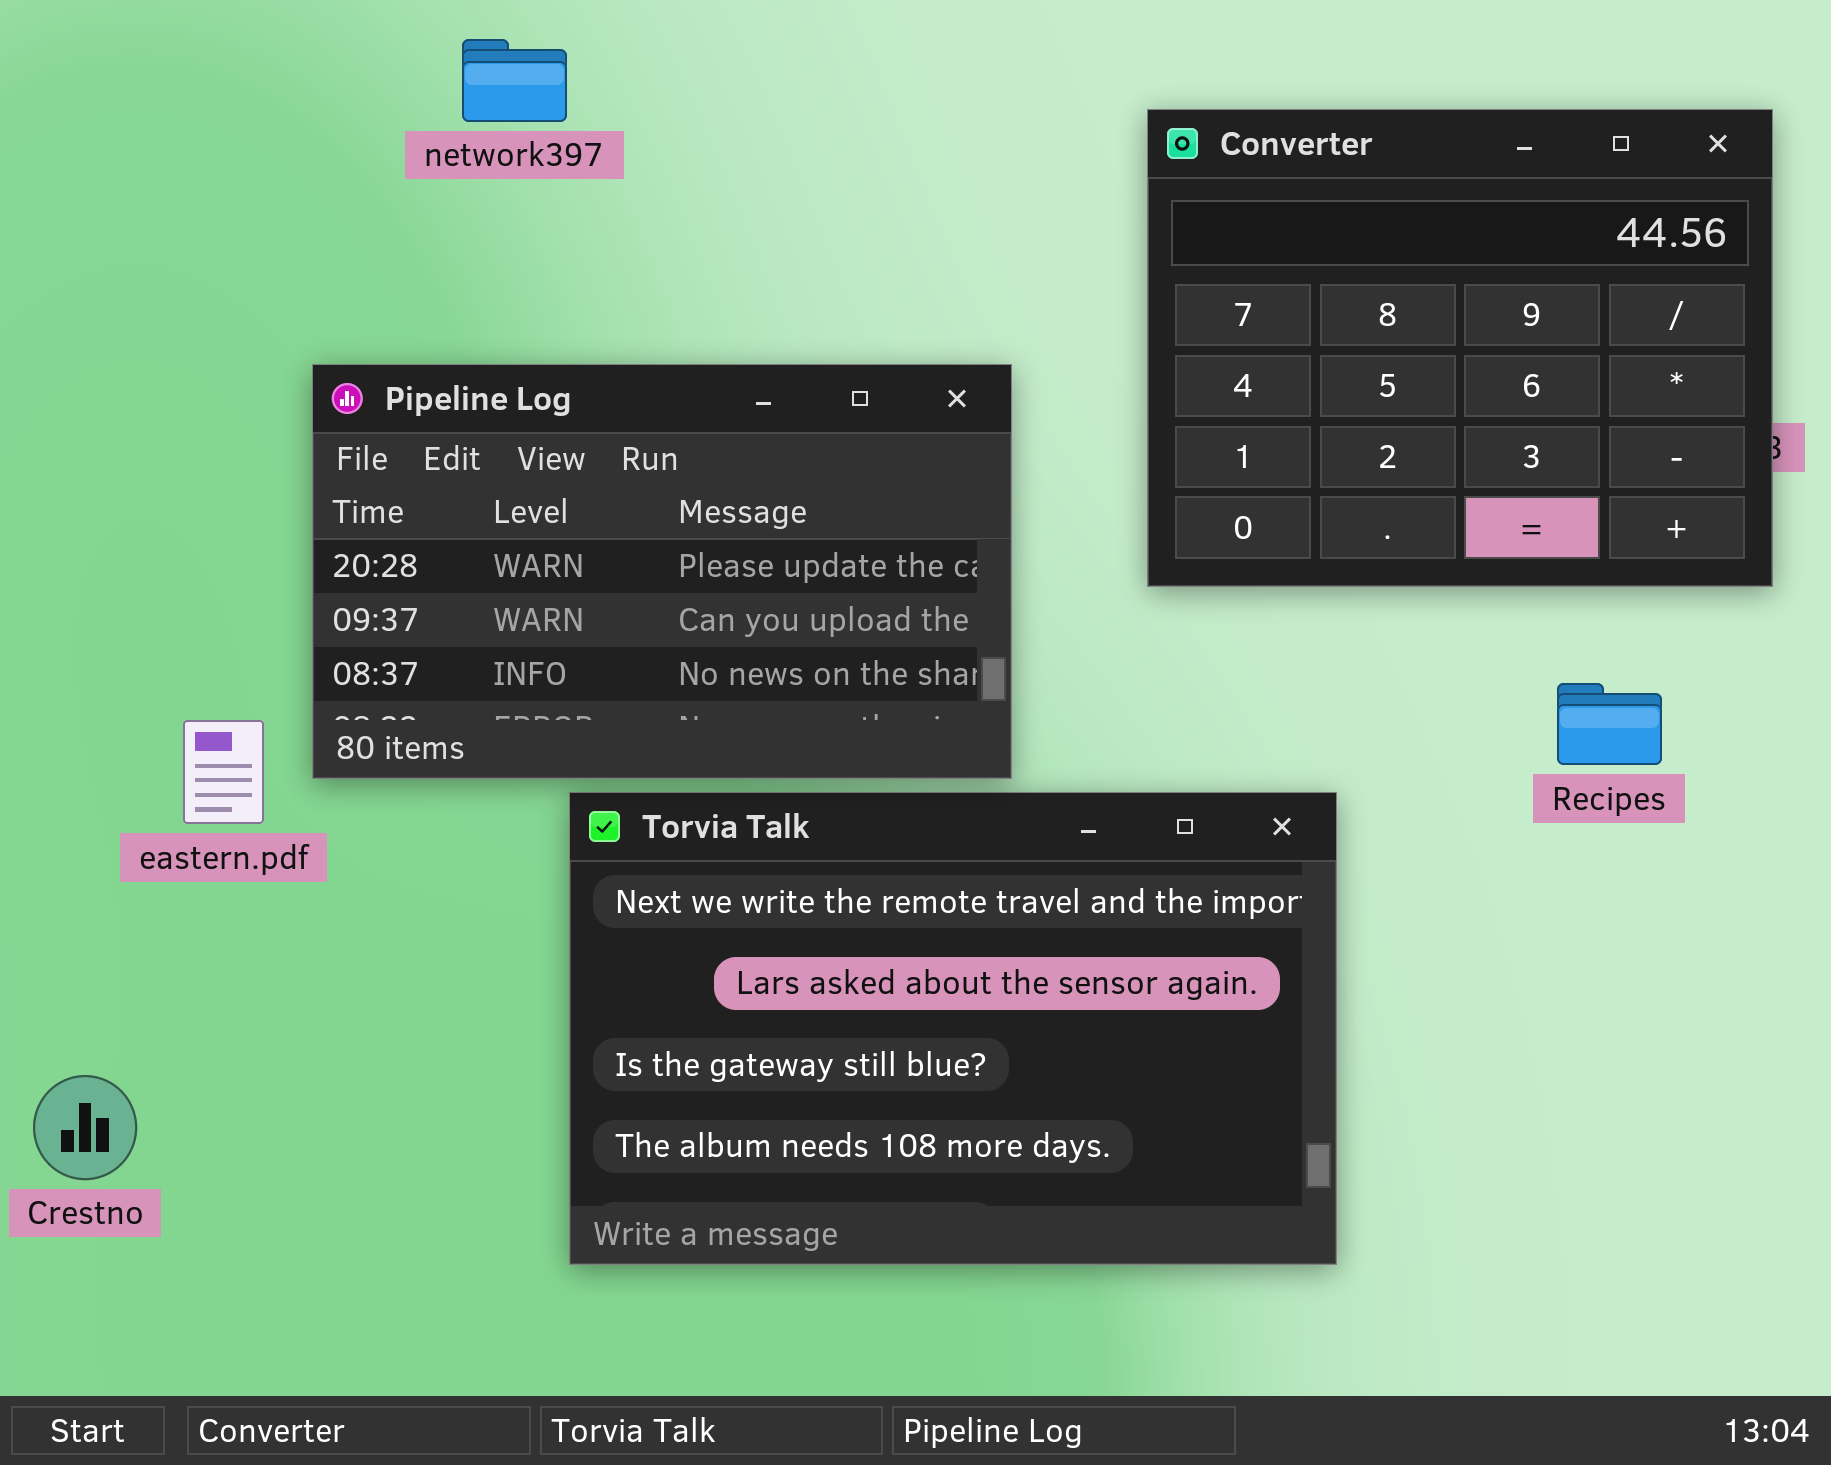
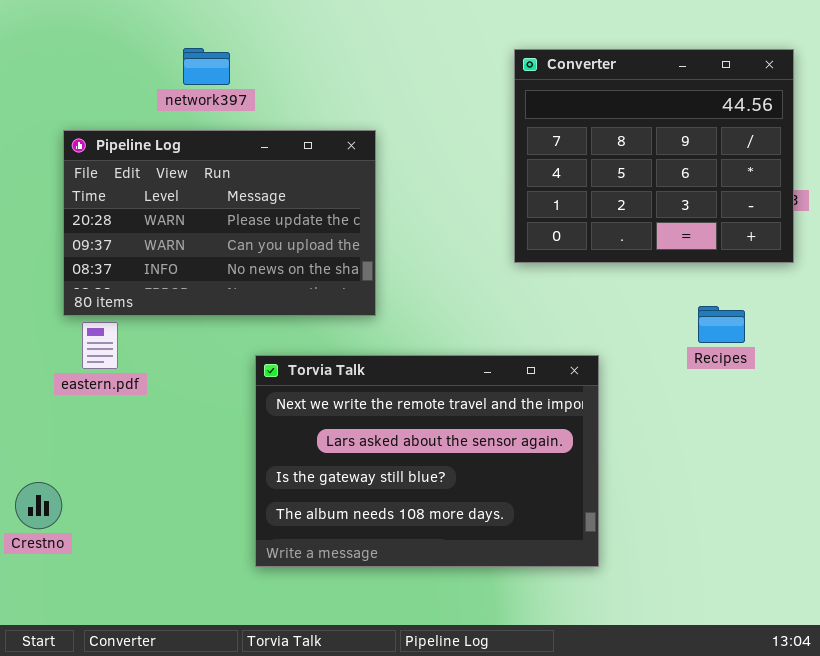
network397: [462,39,567,122] -> [183,48,230,85], moved
Pipeline Log: [312,364,1012,779] -> [63,130,376,316], moved

